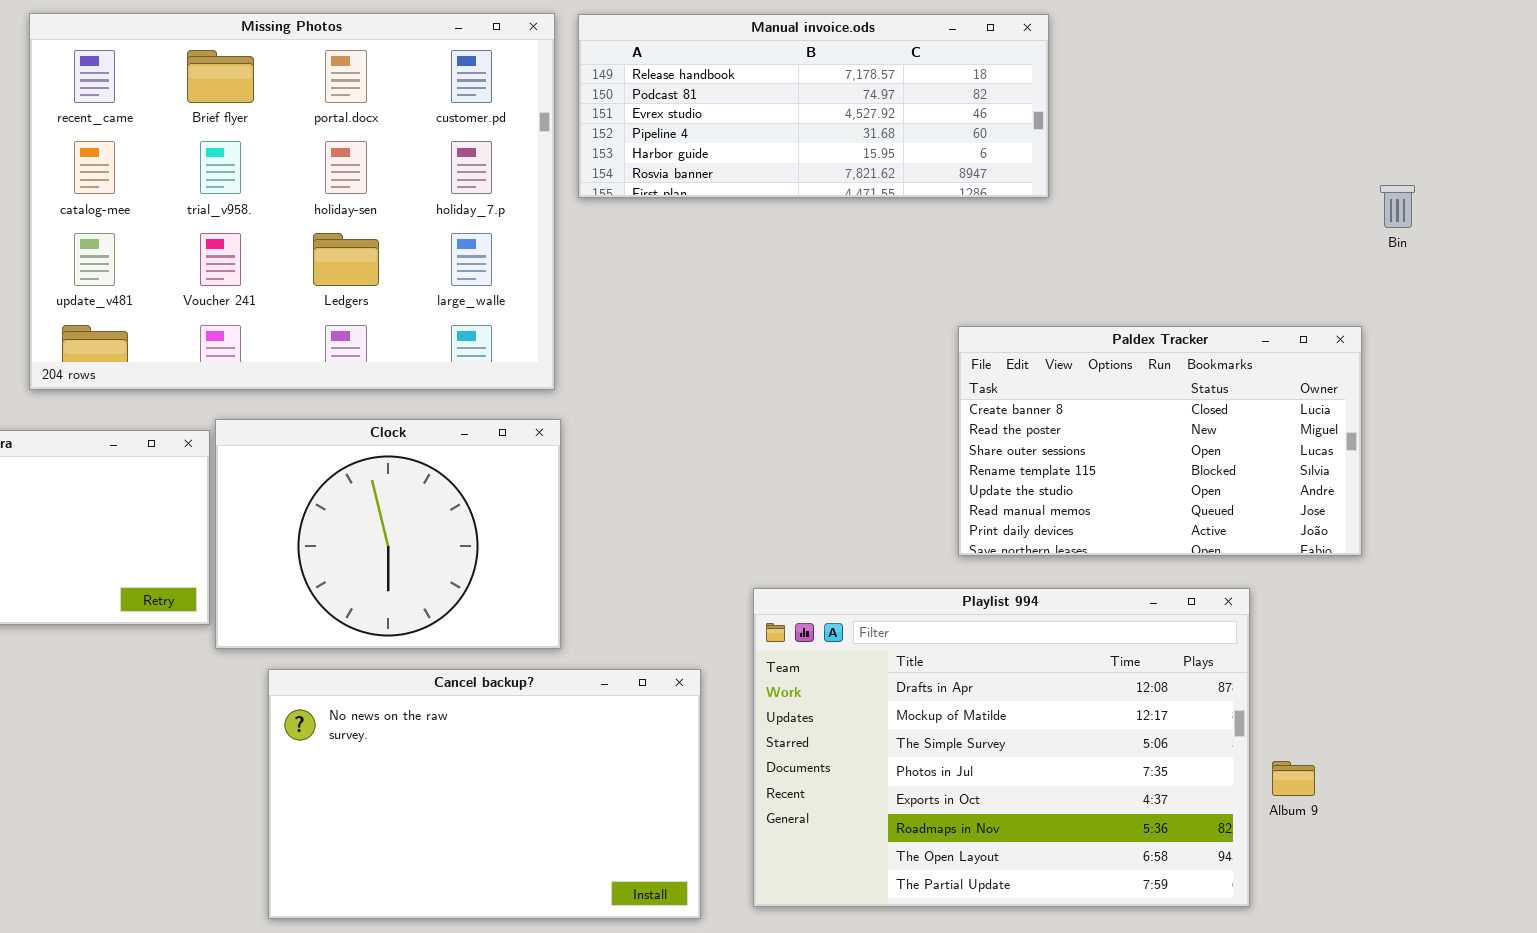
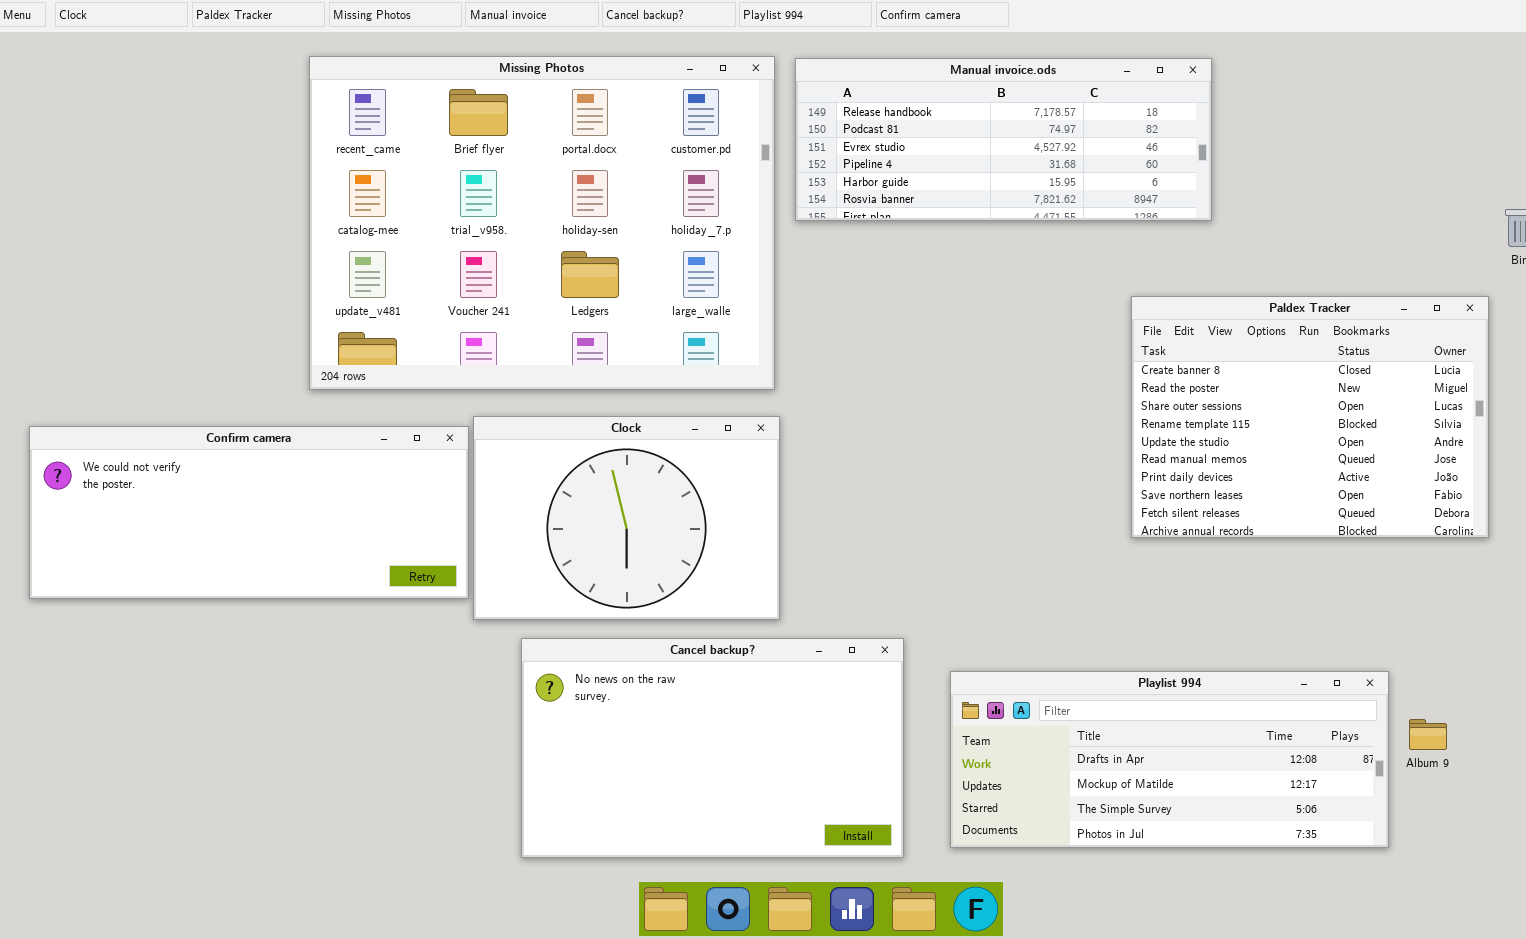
Paldex Tracker: [958,326,1362,556] -> [1131,296,1489,538], resized
Playlist 994: [753,588,1250,907] -> [950,671,1389,848], resized

